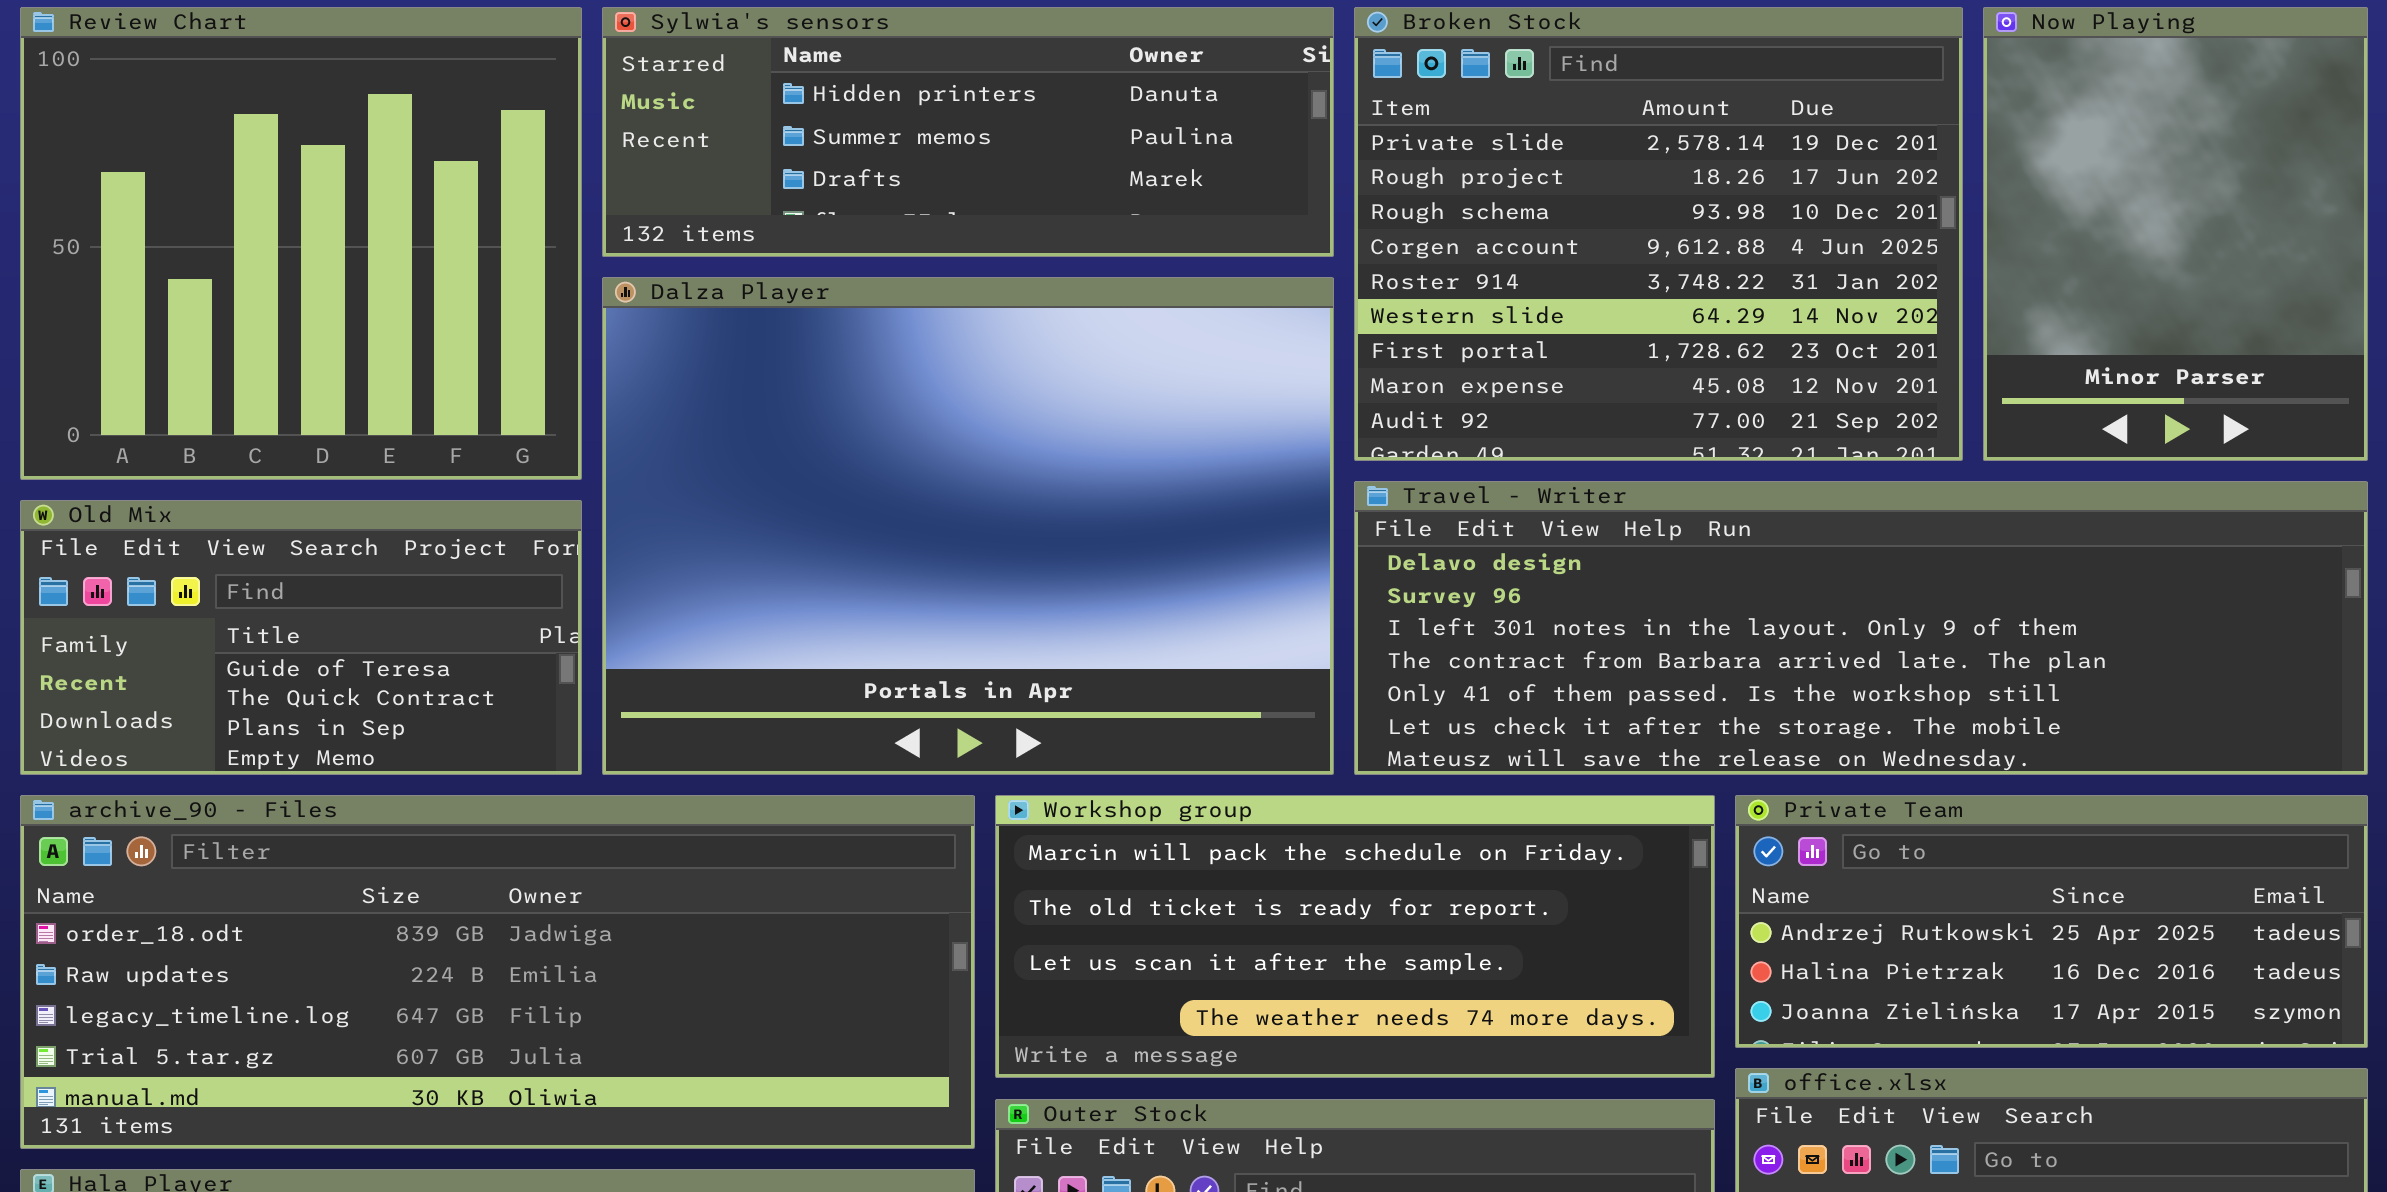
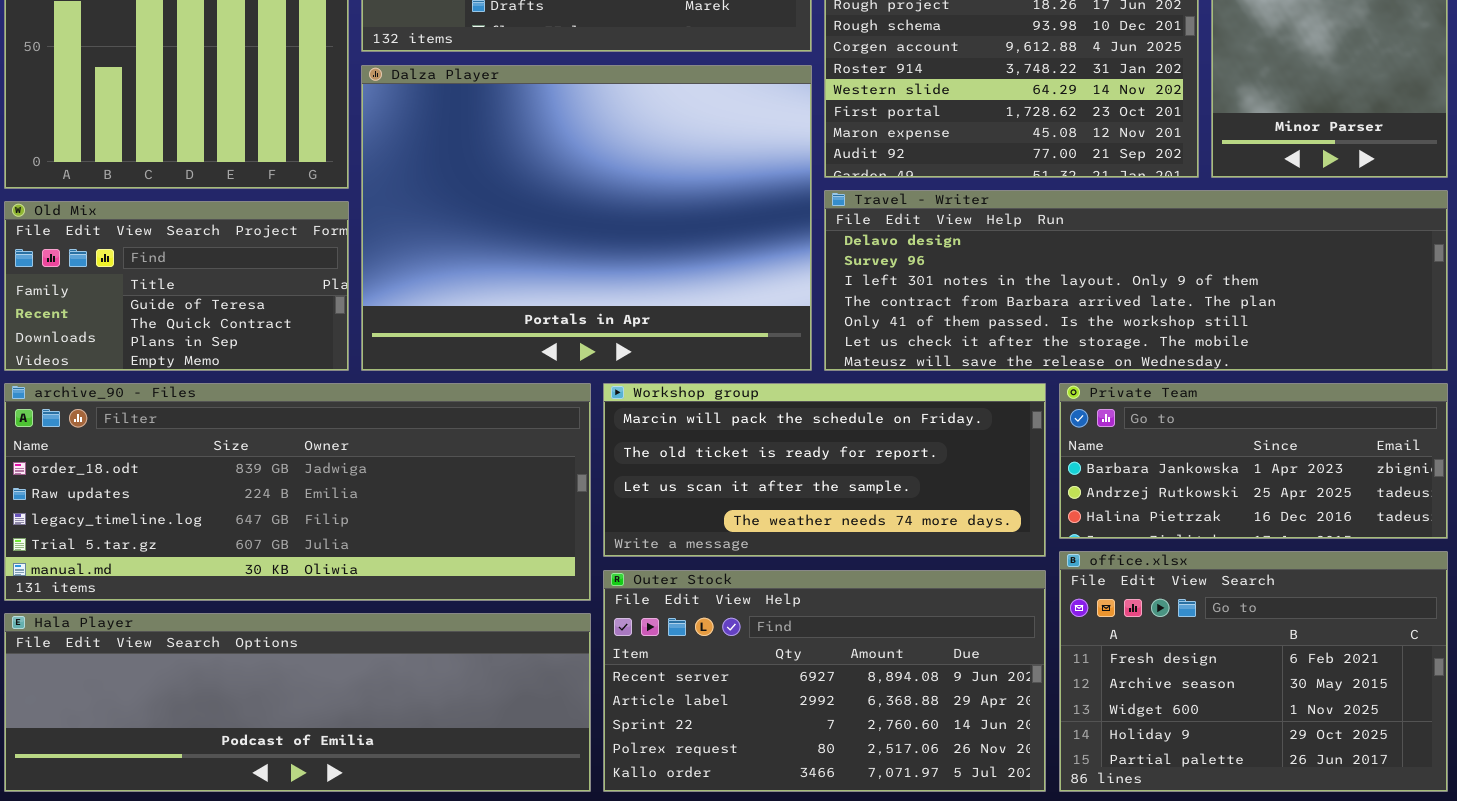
Private Team: [1735,795,2368,1048] -> [1059,383,1448,539], scrolled up 1 row

